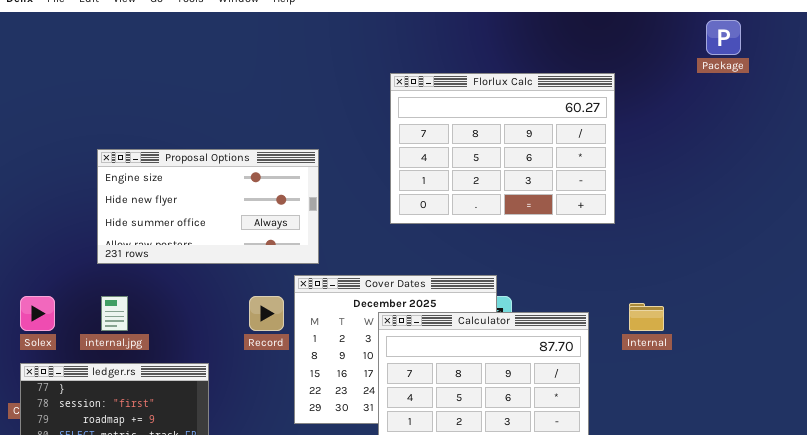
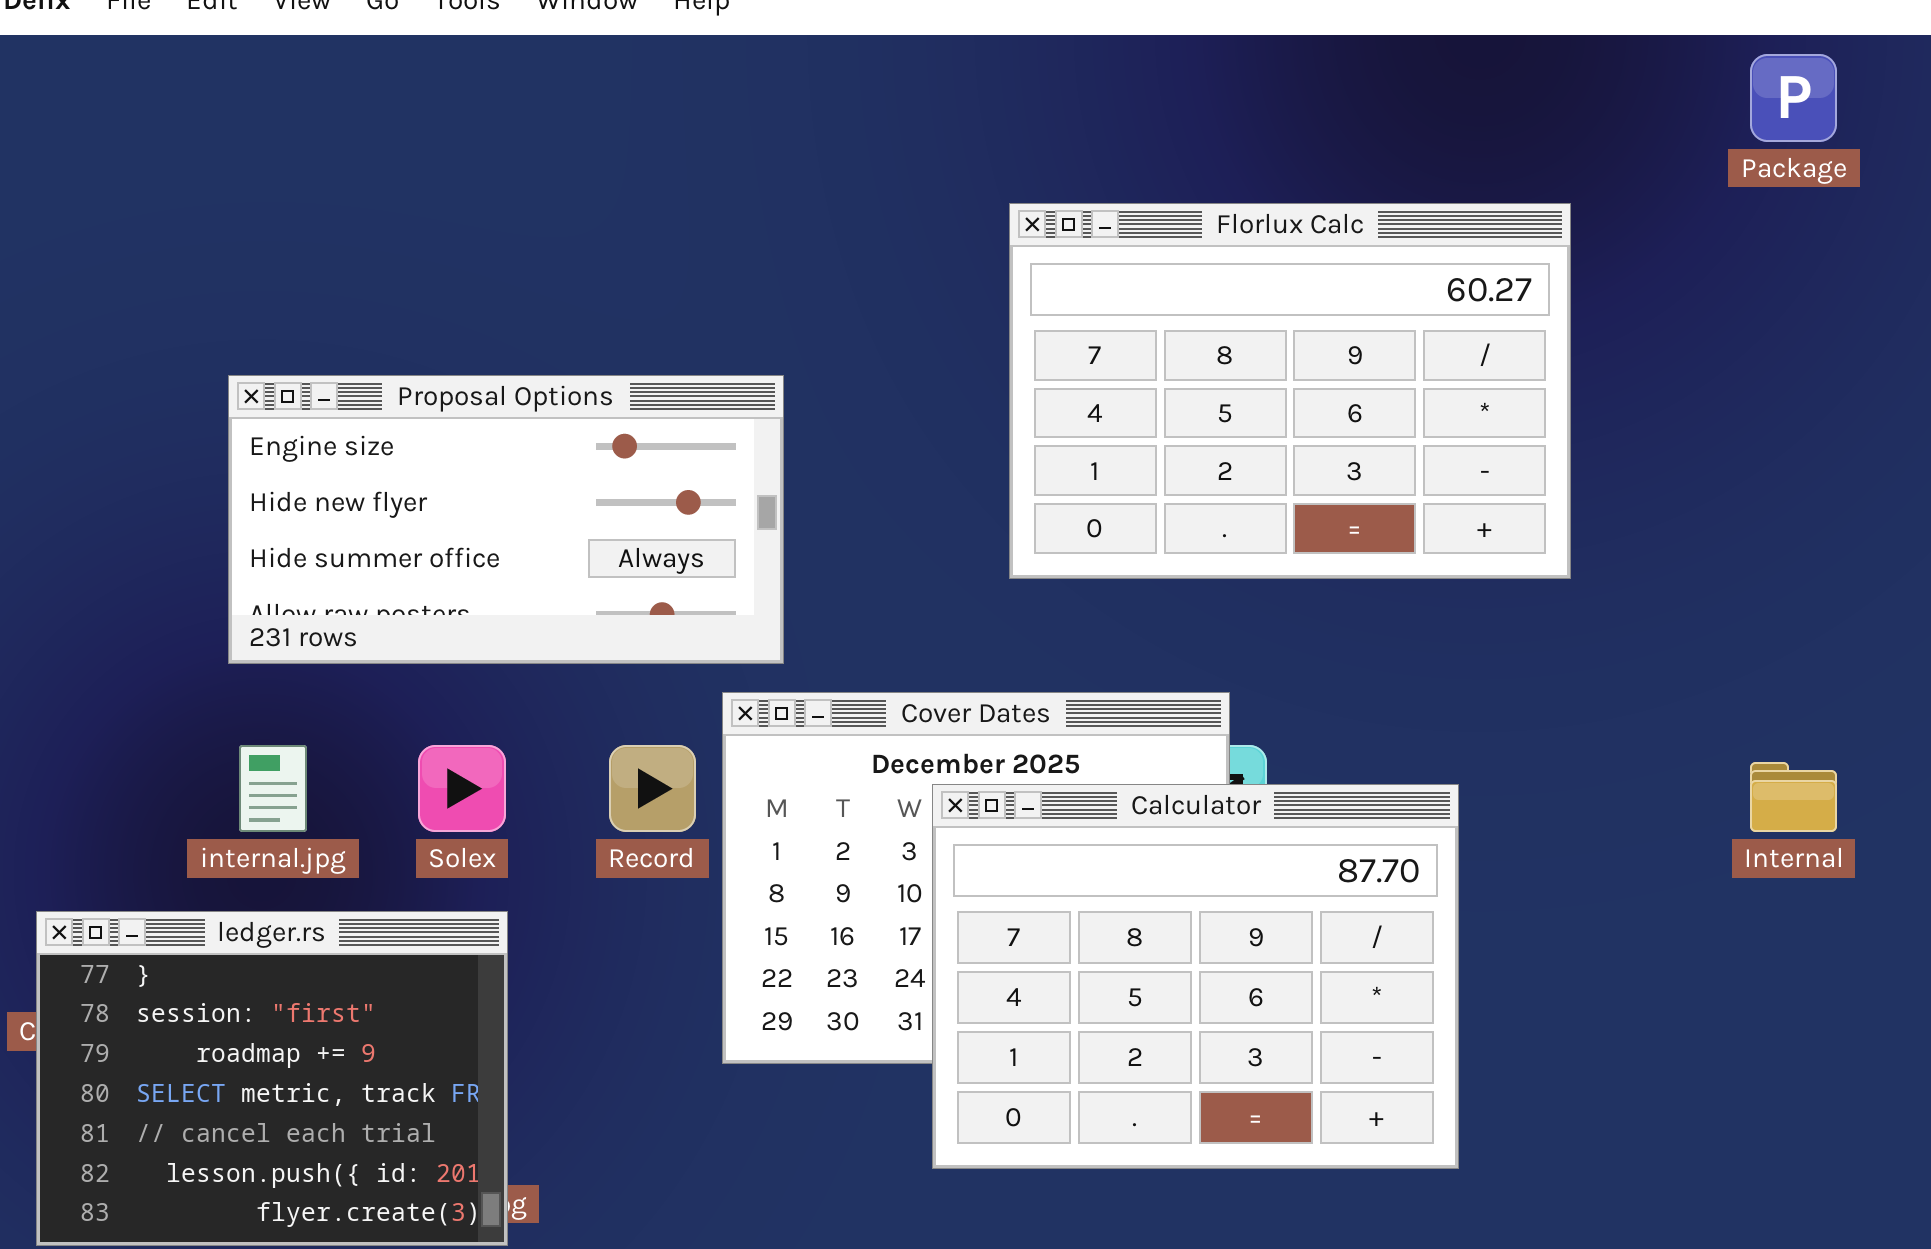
Florlux Calc: [390,73,615,224] -> [1009,203,1571,579], moved
Solex: [20,296,55,331] -> [418,745,506,832], moved
Internal: [629,303,664,331] -> [1750,762,1837,832], moved

